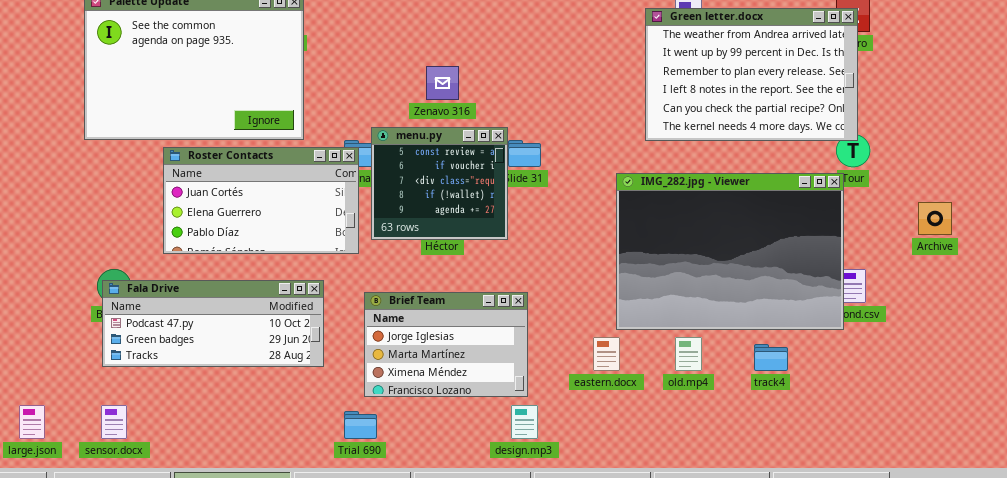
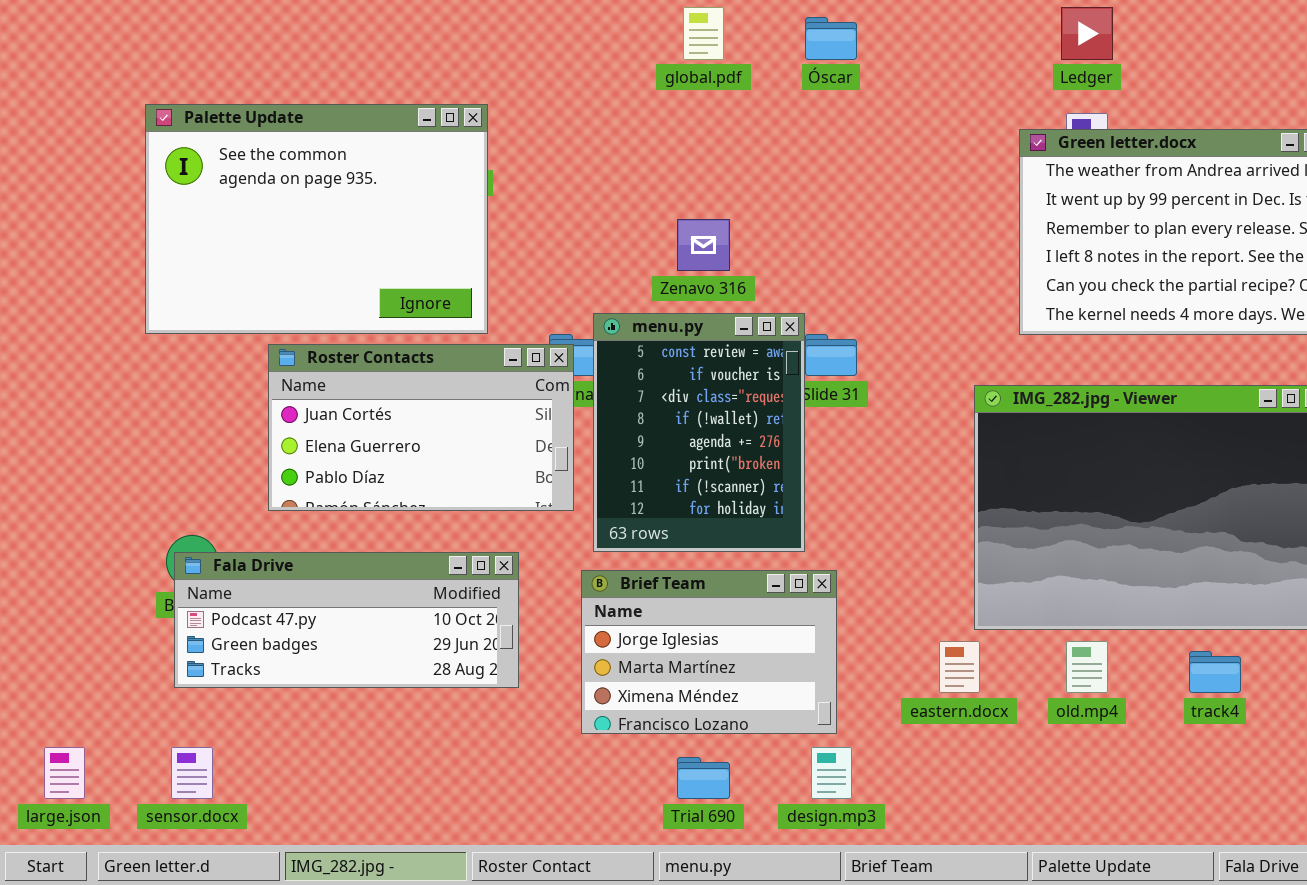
menu.py: [371,127,508,240] -> [593,313,805,552], resized
Trial 690: [344,411,377,439] -> [677,757,730,799], moved

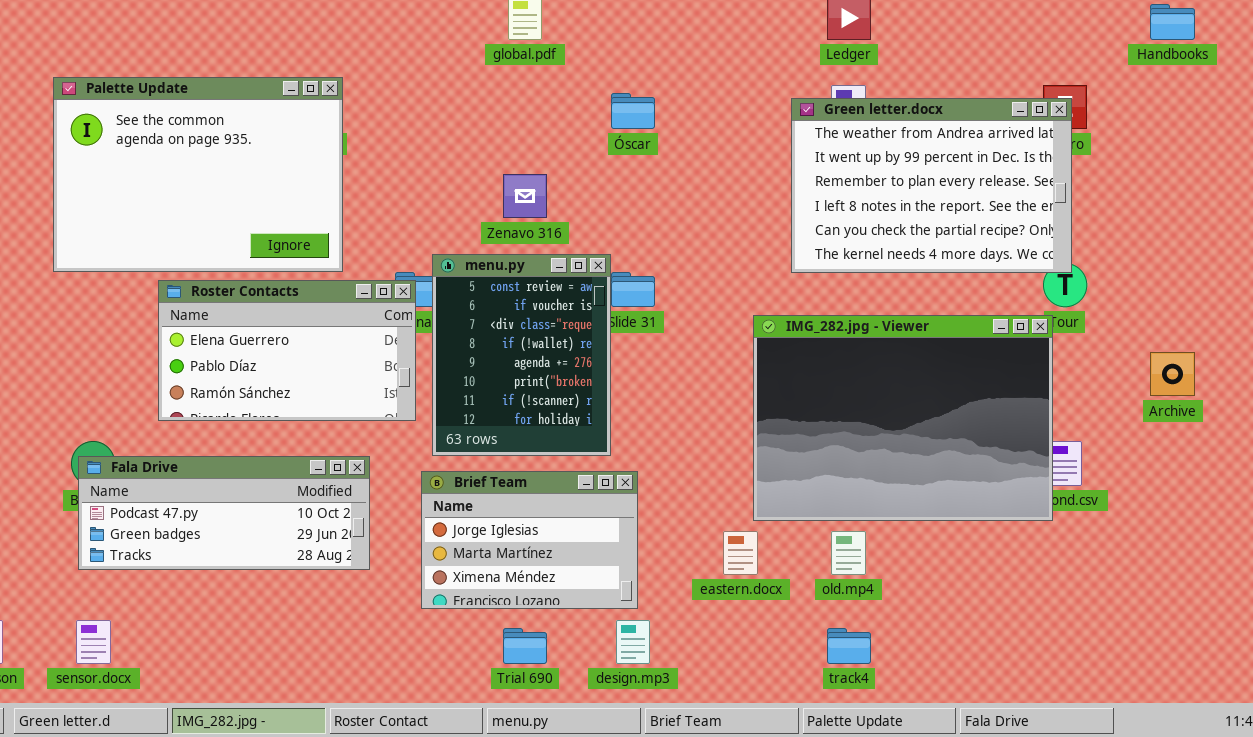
Óscar: [805,17,857,60] -> [611,93,655,129], moved
Roster Contacts: [268,344,574,511] -> [158,280,416,421], scrolled down 1 row
track4: [1189,651,1241,693] -> [827,628,871,664], moved

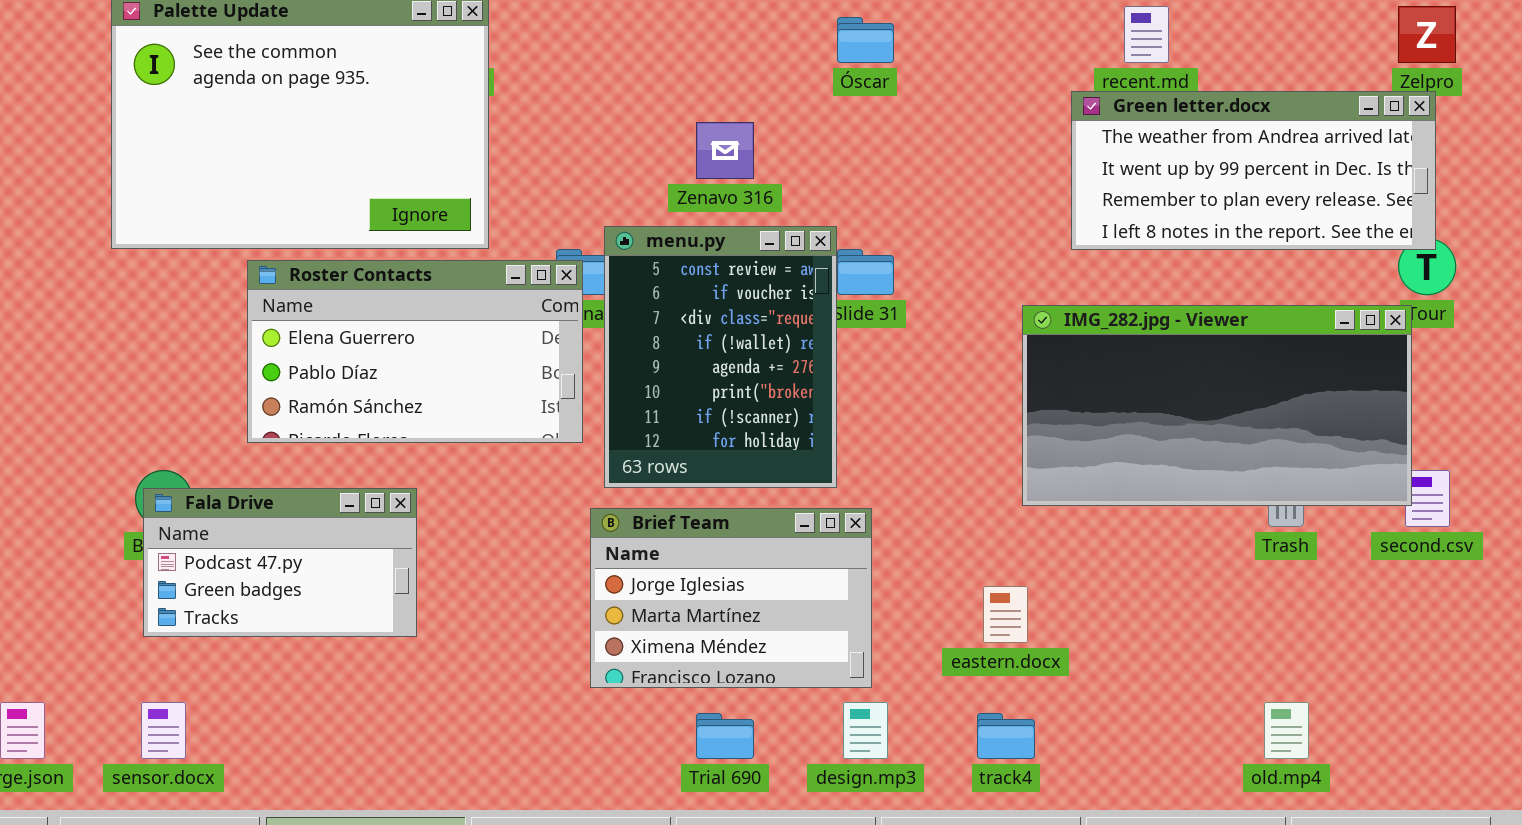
Green letter.docx: [791,98,1072,273] -> [1071,91,1436,250], resized
IMG_282.jpg - Viewer: [753,315,1053,521] -> [1022,305,1412,506], resized
Fala Drive: [78,456,370,570] -> [143,488,417,637], resized
old.mp4: [831,531,866,575] -> [1264,702,1309,759], moved
track4: [827,628,871,664] -> [977,713,1035,759], moved

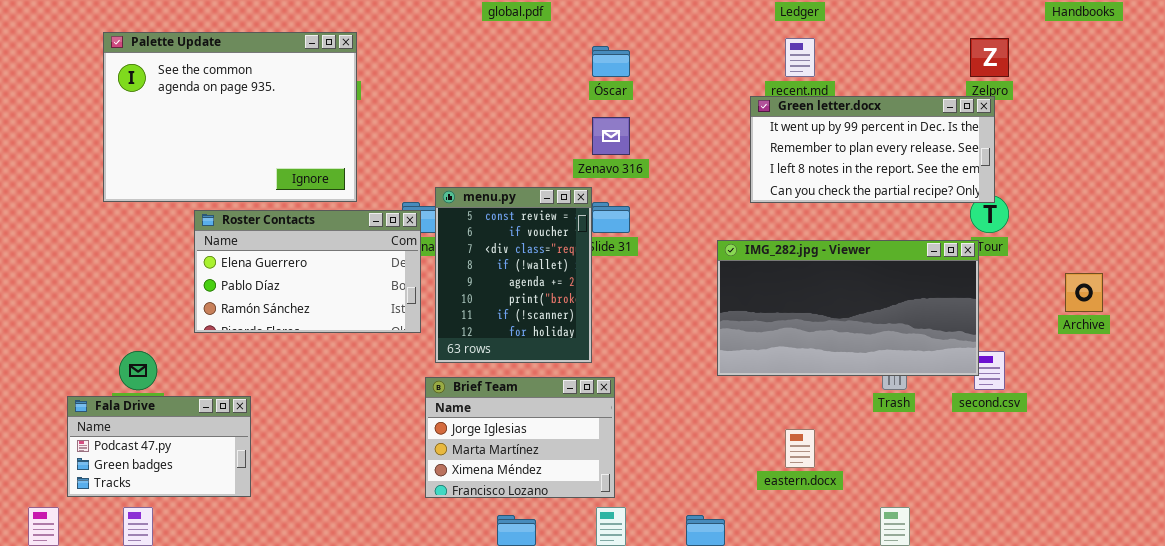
Green letter.docx: [1071,91,1436,250] -> [750,96,995,203], scrolled down 1 row
Zenavo 316: [696,122,754,179] -> [592,117,630,155], moved
Fala Drive: [143,488,417,637] -> [67,396,251,497], moved
eastern.docx: [983,586,1028,643] -> [785,429,815,468], moved

